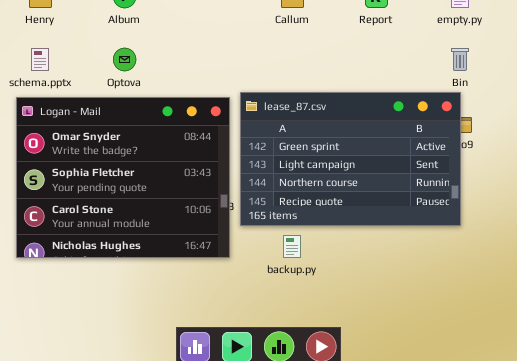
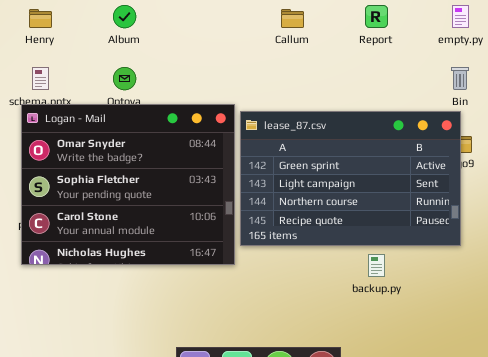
Logan - Mail: [16,97,230,258] -> [21,104,235,265], moved
backup.py: [283,235,301,258] -> [368,254,385,277], moved

